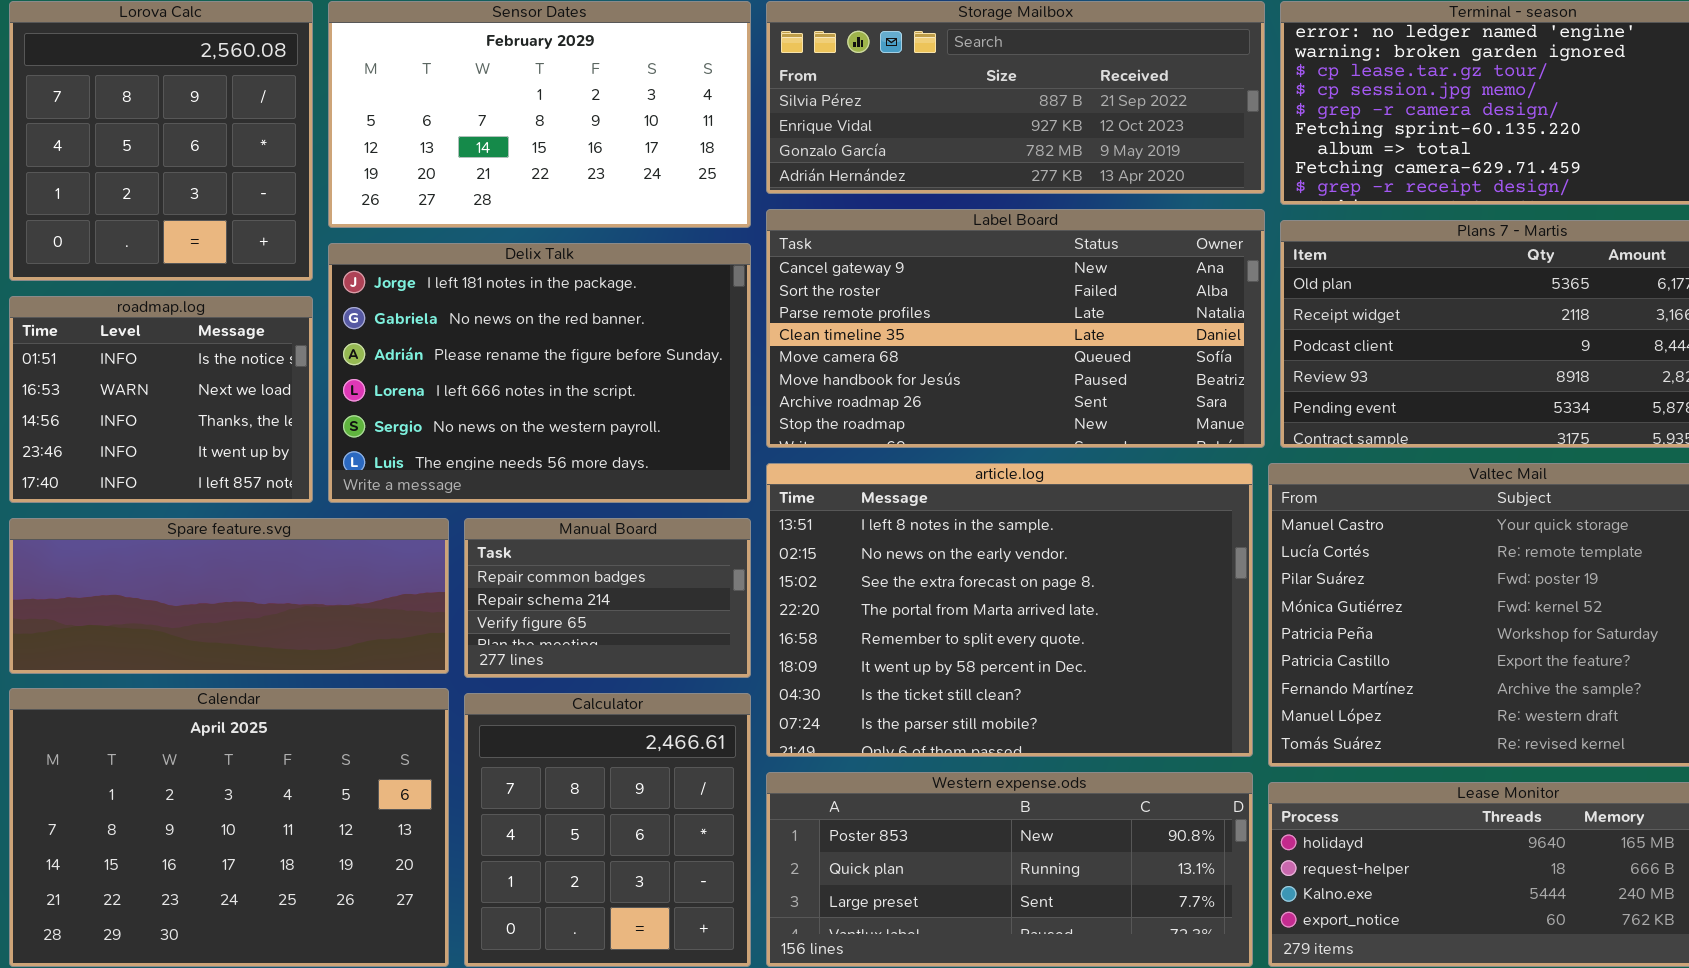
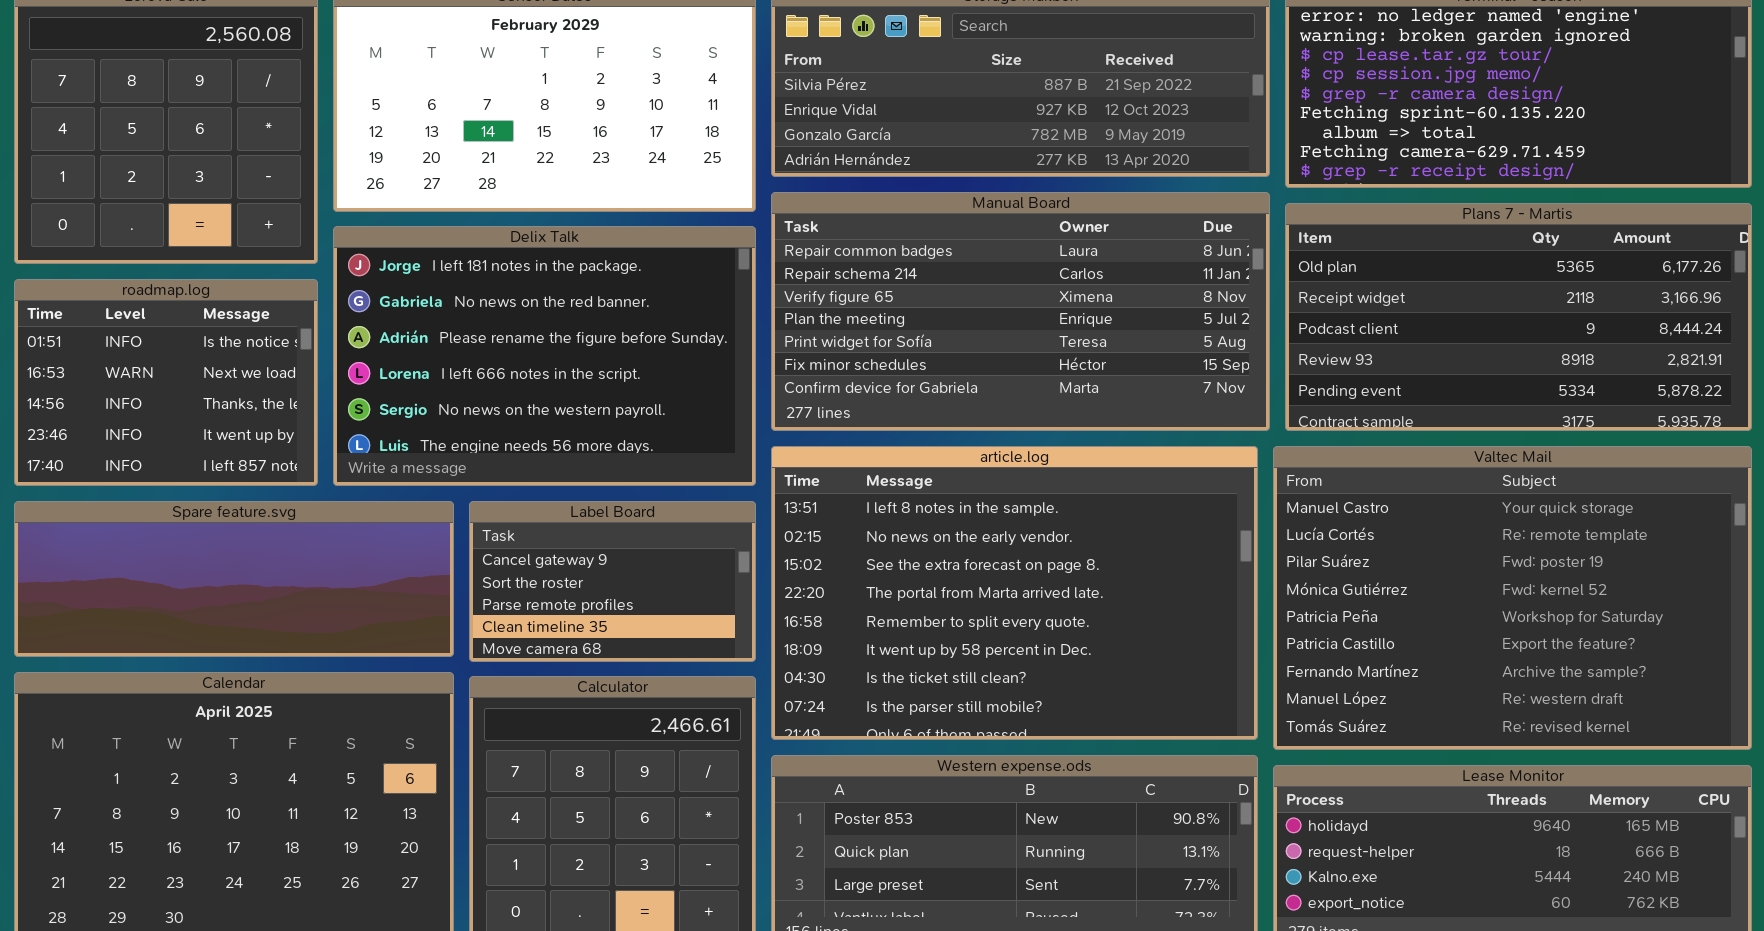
Label Board: [766,209,1265,448] -> [469,501,756,662], moved, resized
Manual Board: [464,518,751,678] -> [771,192,1270,431], moved, resized

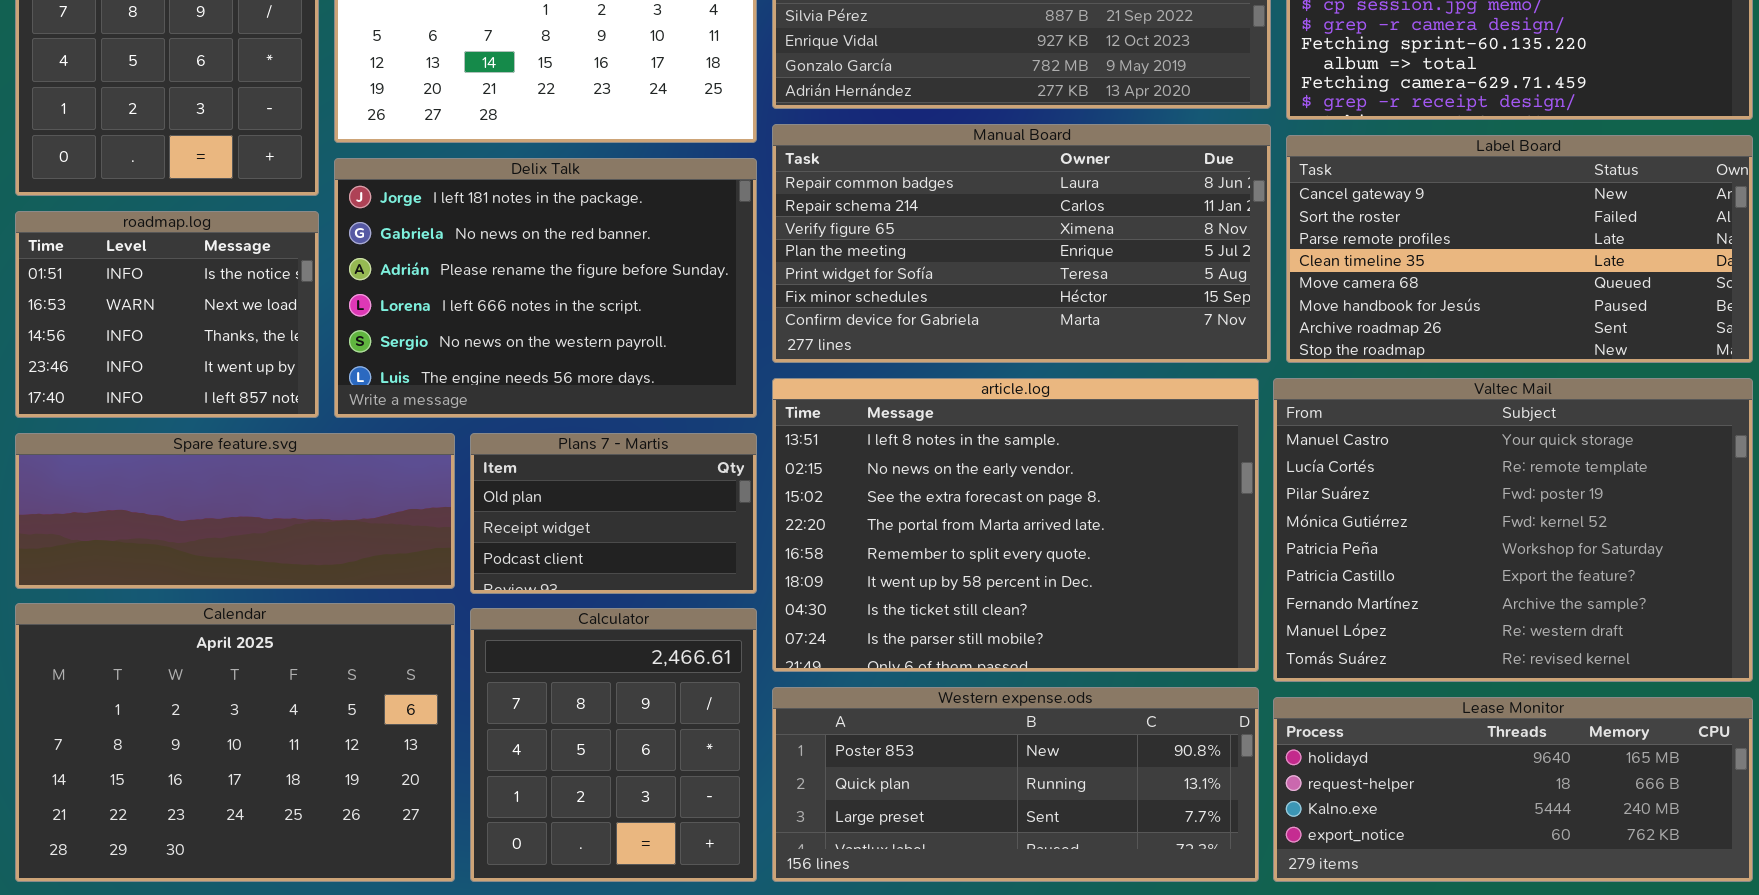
Plans 7 - Martis: [1285,203,1752,431] -> [470,433,757,594], moved, resized
Label Board: [469,501,756,662] -> [1286,135,1753,363], moved, resized

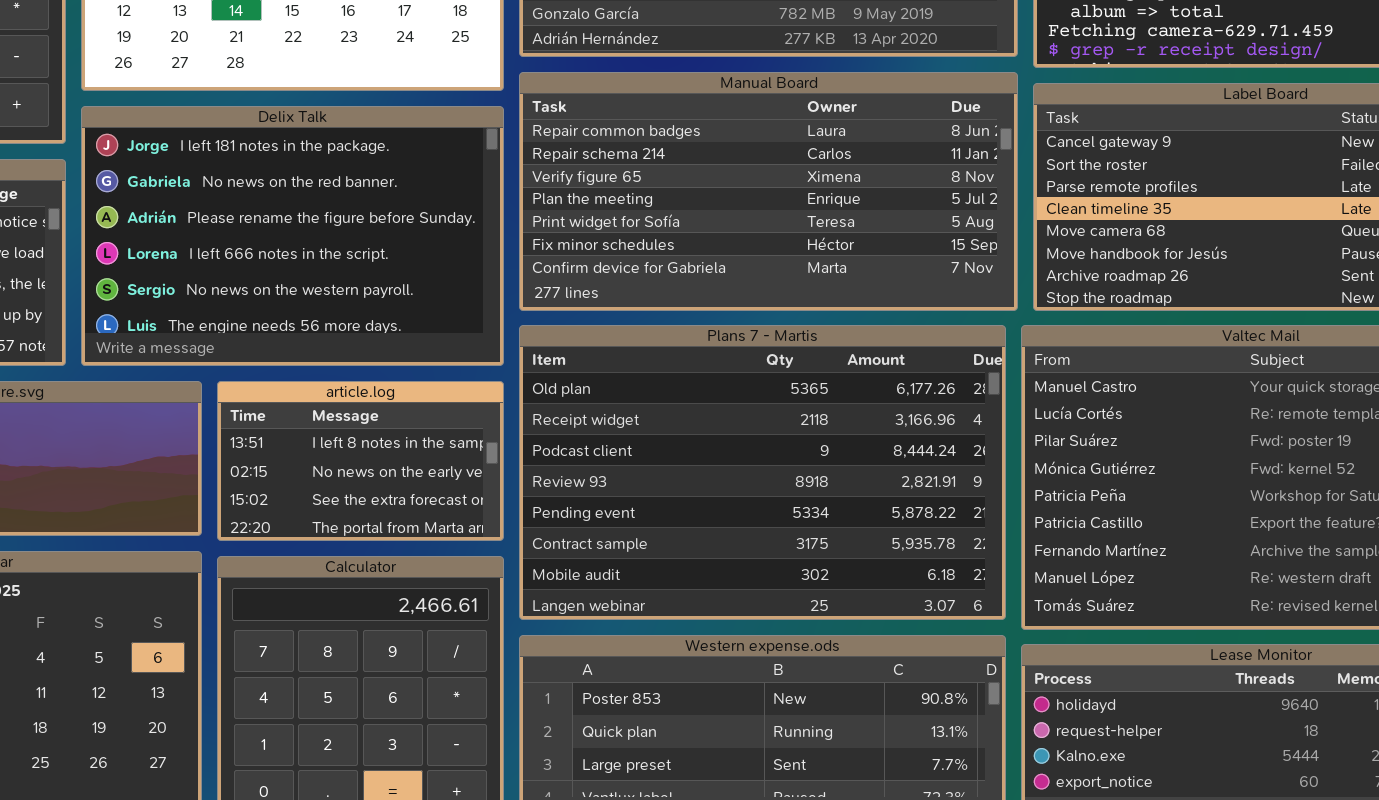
article.log: [772,378,1259,672] -> [217,381,504,541], moved, resized
Plans 7 - Martis: [470,433,757,594] -> [519,325,1006,620], moved, resized

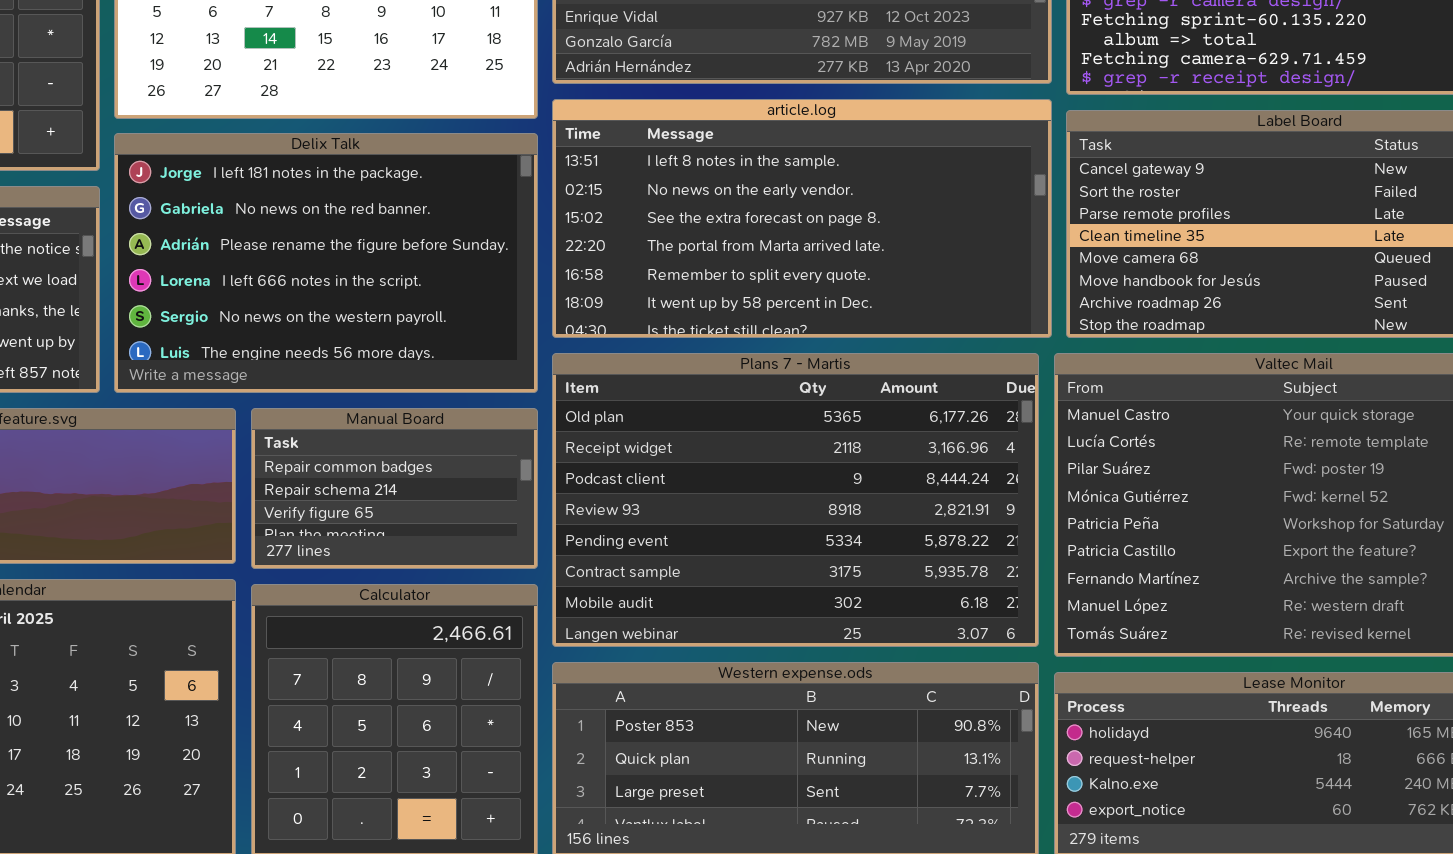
Manual Board: [519,72,1018,311] -> [251,408,538,569], moved, resized
article.log: [217,381,504,541] -> [552,99,1052,338], moved, resized

